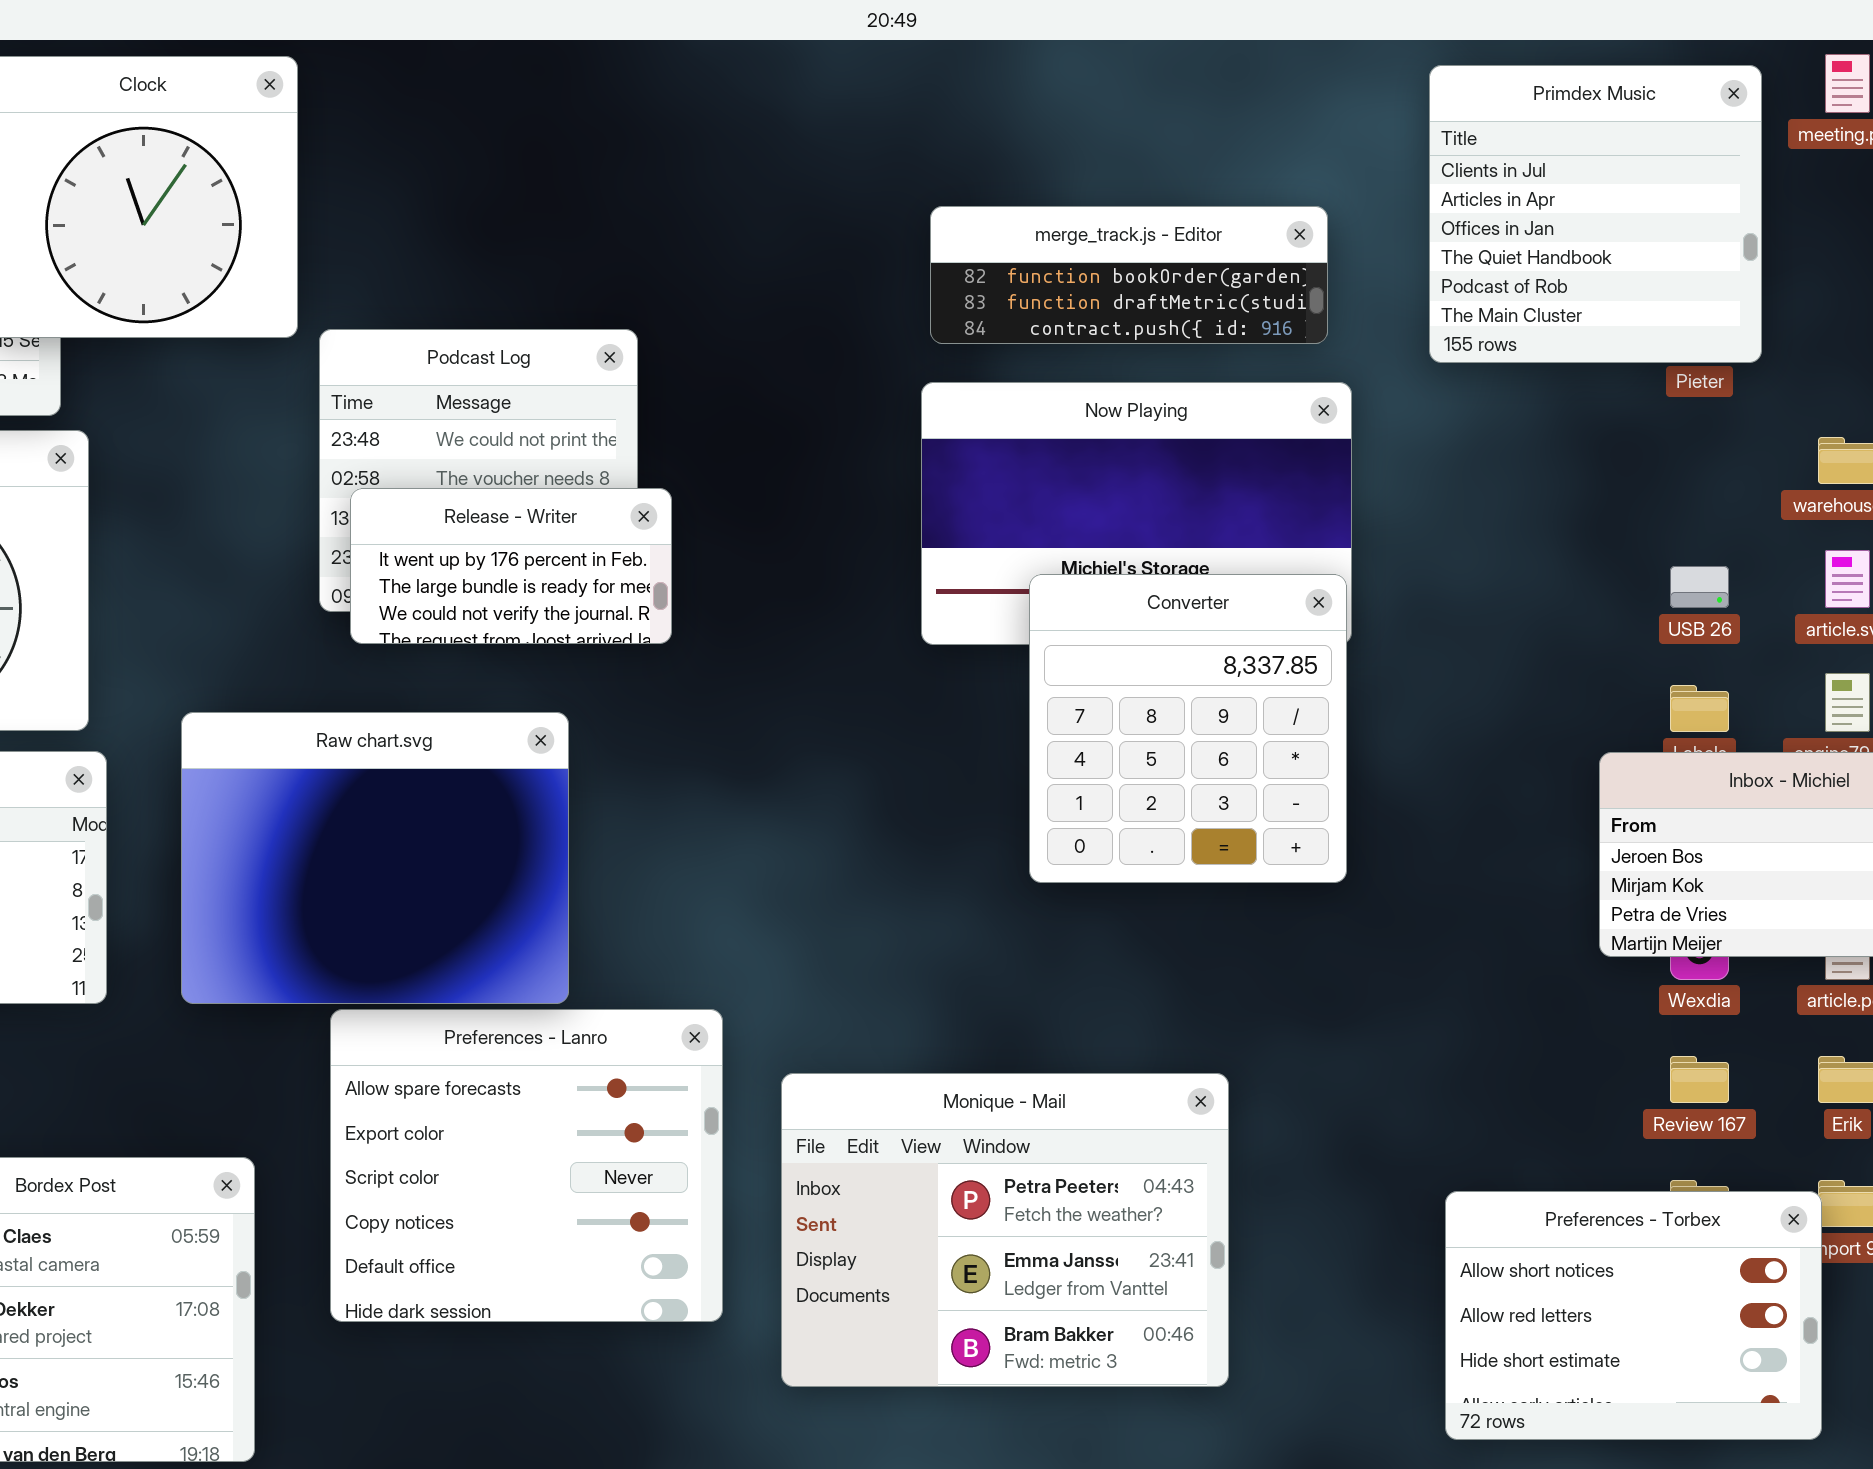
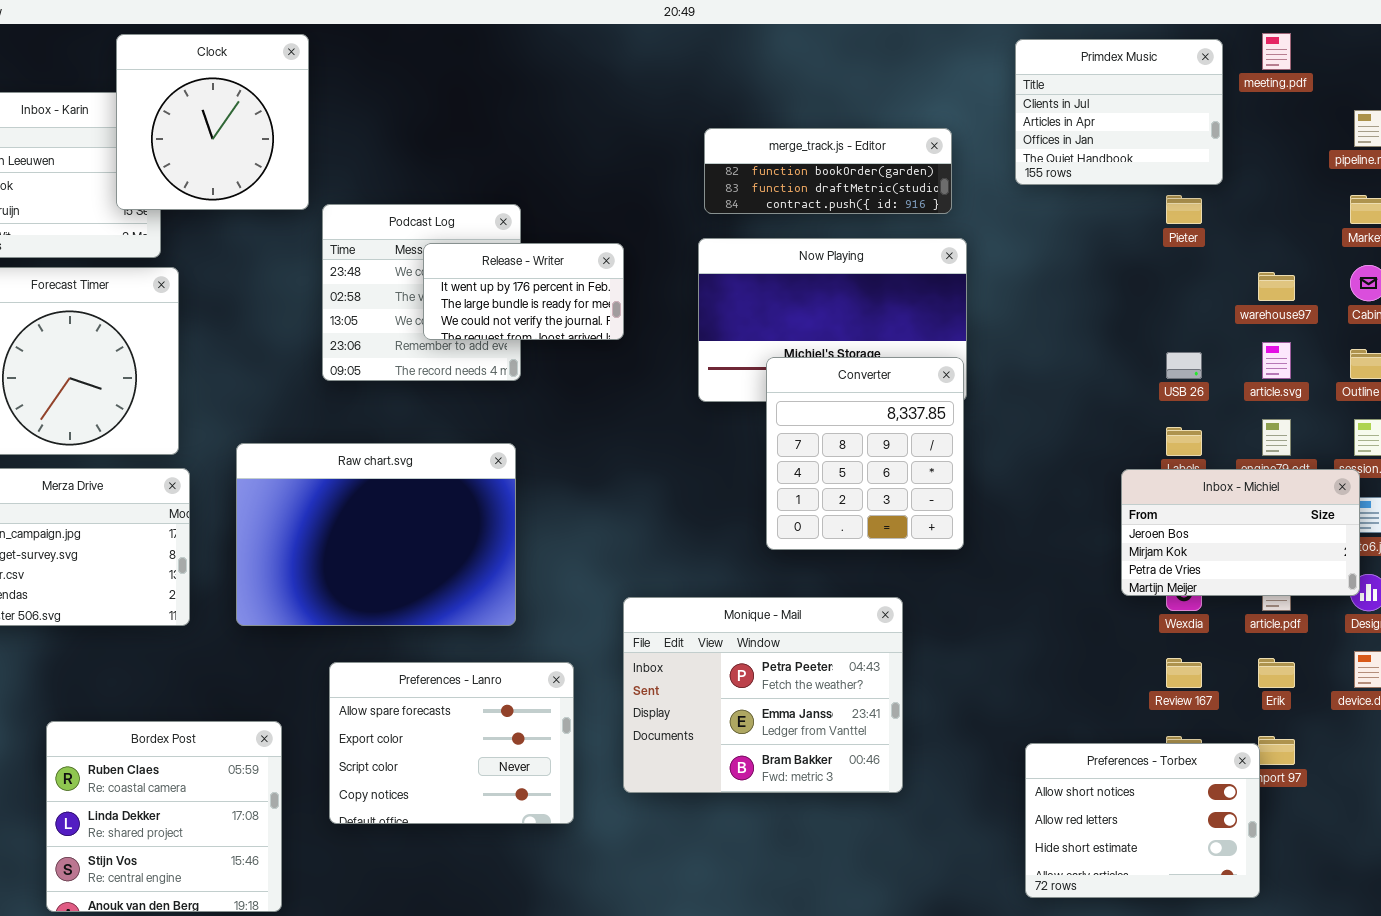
Primdex Music: [1429,65,1762,363] -> [1015,39,1223,185], resized
Release - Writer: [350,488,672,644] -> [423,243,624,340], moved
Raw chart.svg: [181,712,569,1004] -> [236,443,516,626], resized
Preferences - Lanro: [330,1009,723,1322] -> [329,662,574,824], resized
Monique - Mail: [781,1073,1229,1387] -> [623,597,903,793], moved

